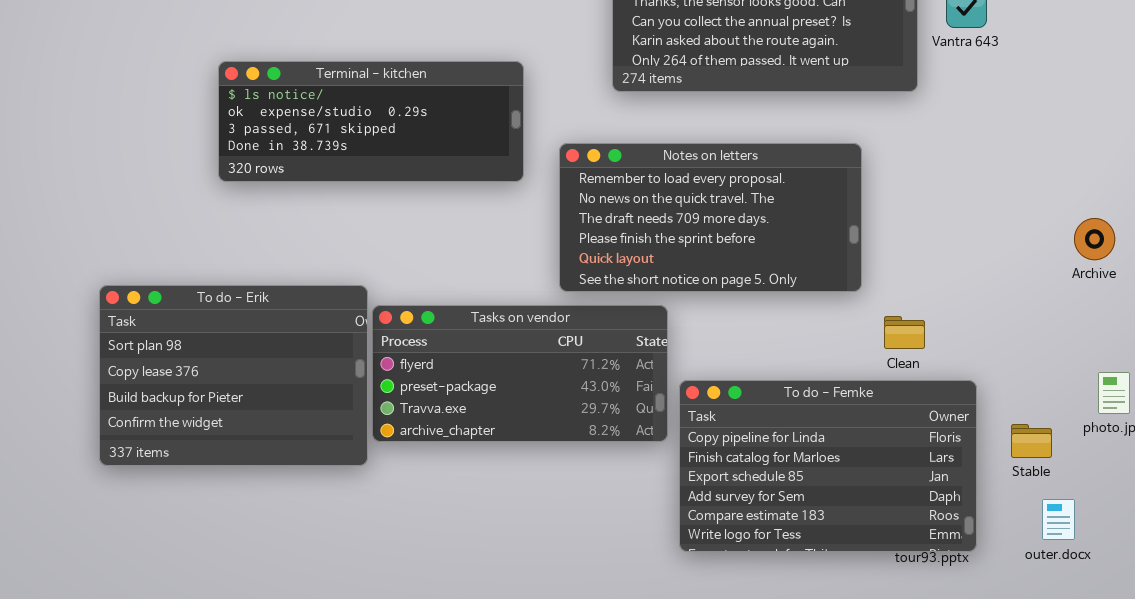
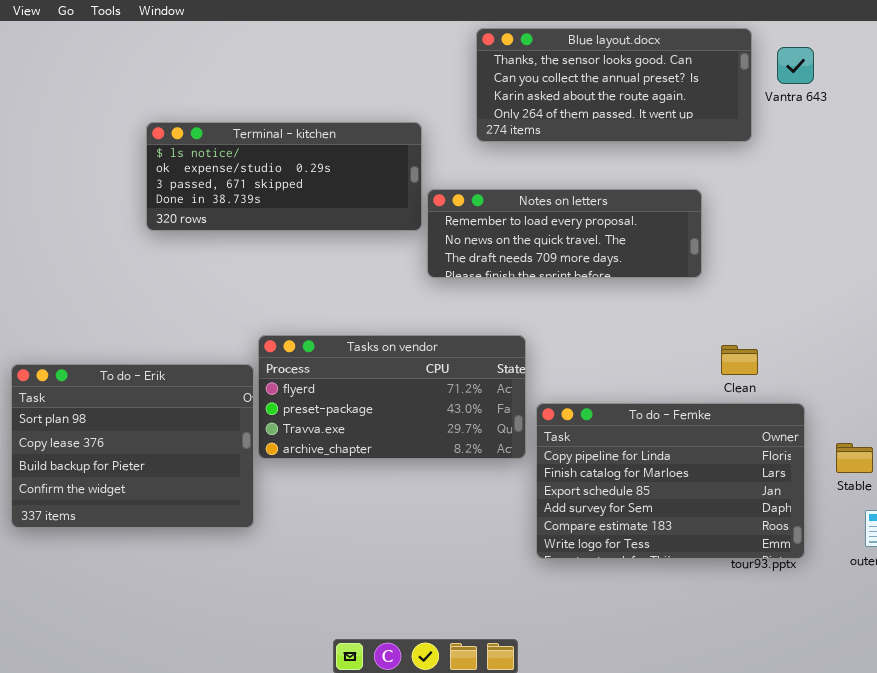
Terminal - kitchen: [218,61,524,182] -> [146,122,422,231], moved
Notes on letters: [559,143,862,292] -> [427,189,702,278], resized
To do - Erik: [99,285,368,466] -> [11,364,254,528], moved

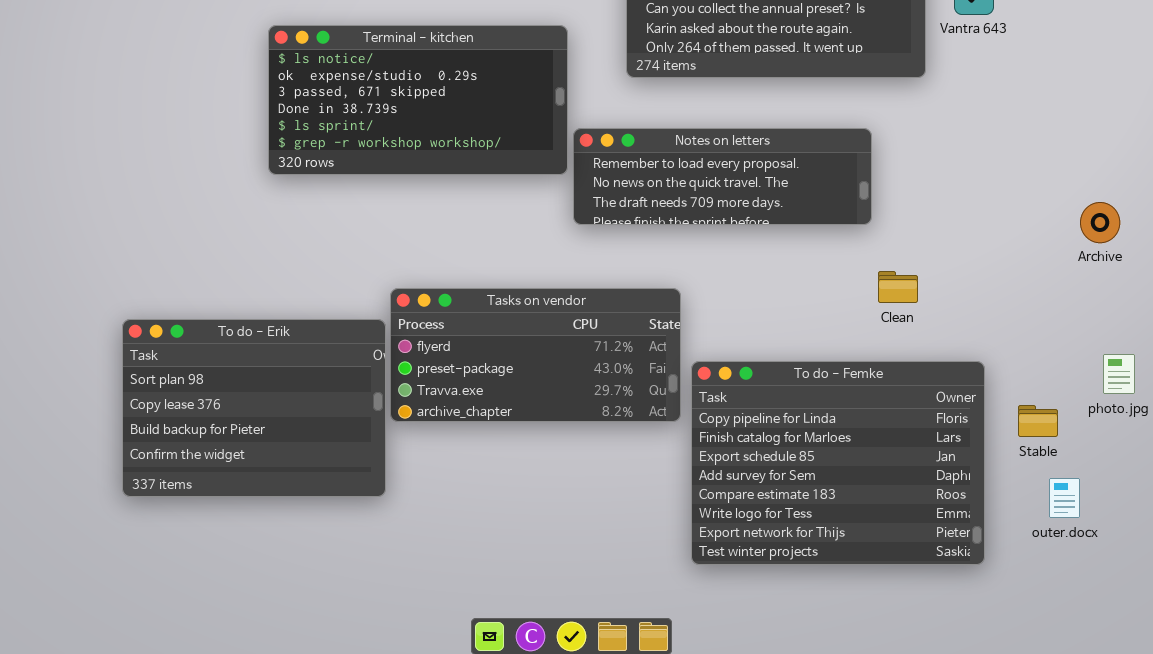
Terminal - kitchen: [146,122,422,231] -> [268,25,568,175], resized
Clean: [721,345,758,375] -> [878,271,918,303], moved
To do - Femke: [536,403,805,559] -> [691,361,985,565], resized

